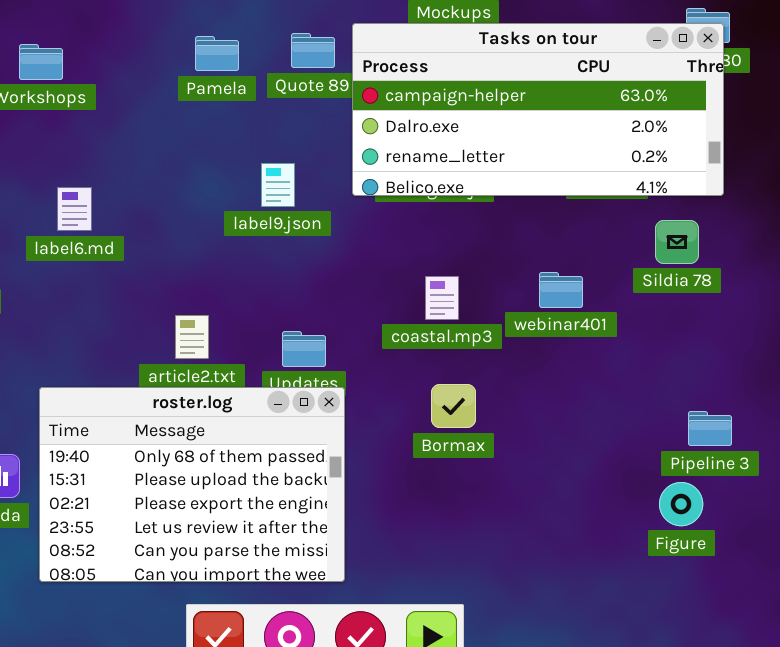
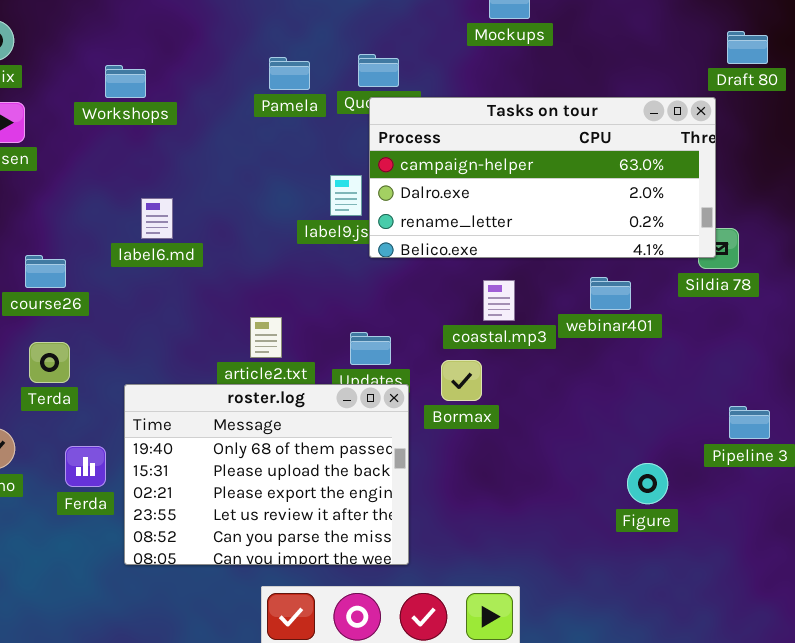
Tasks on tour: [352,23,724,196] -> [369,97,716,258], moved
Bormax: [431,384,476,428] -> [441,360,482,401], moved
Figure: [659,482,703,526] -> [627,463,668,504], moved

